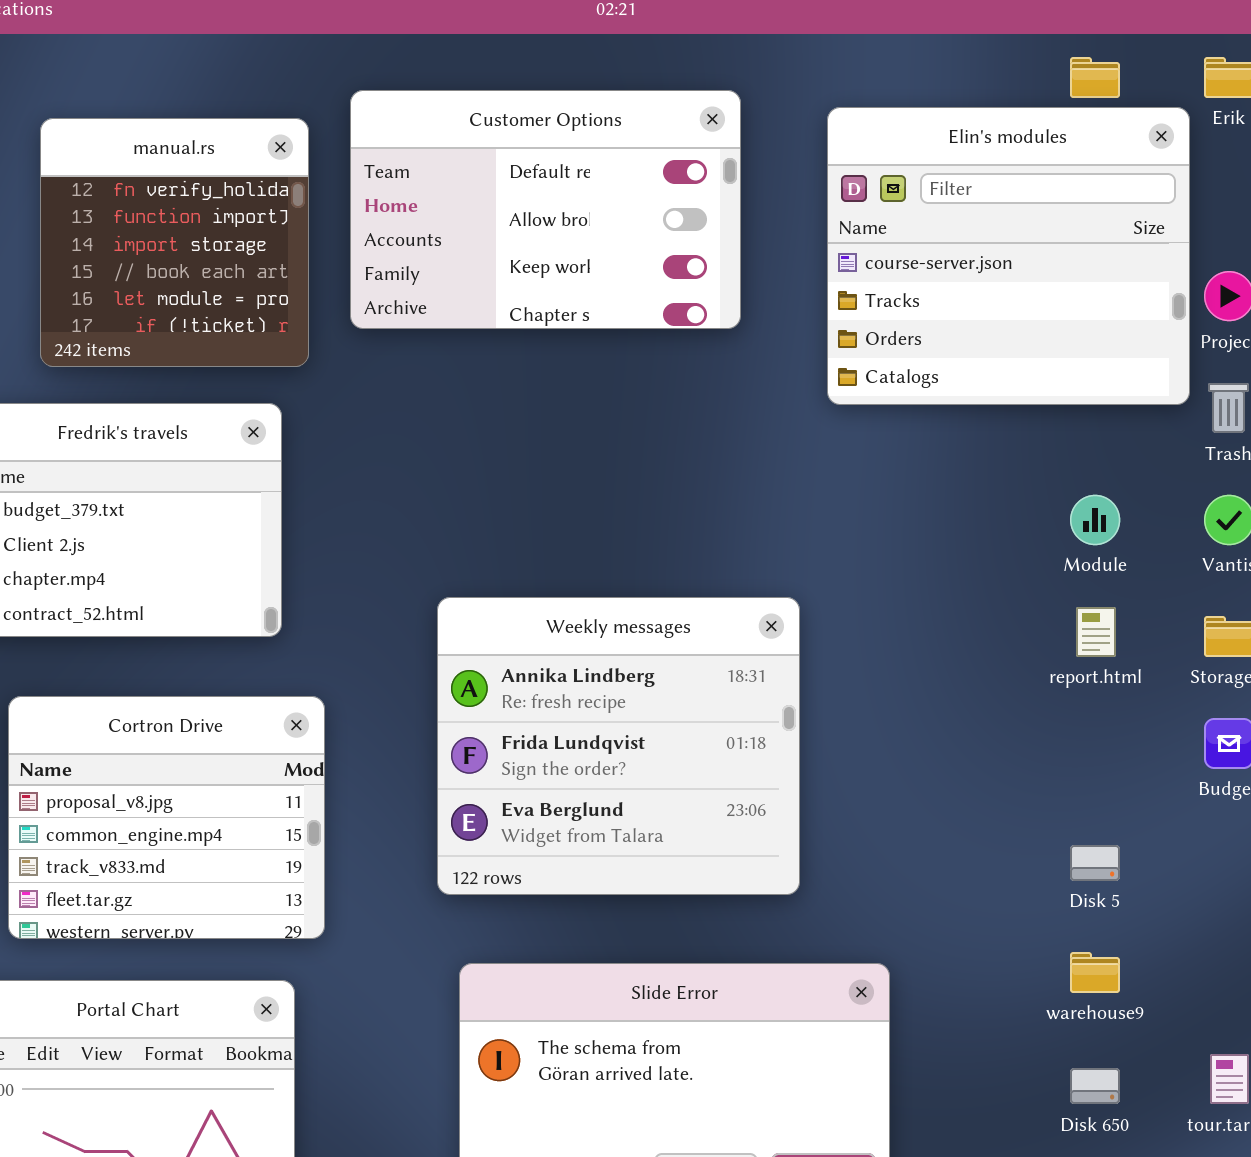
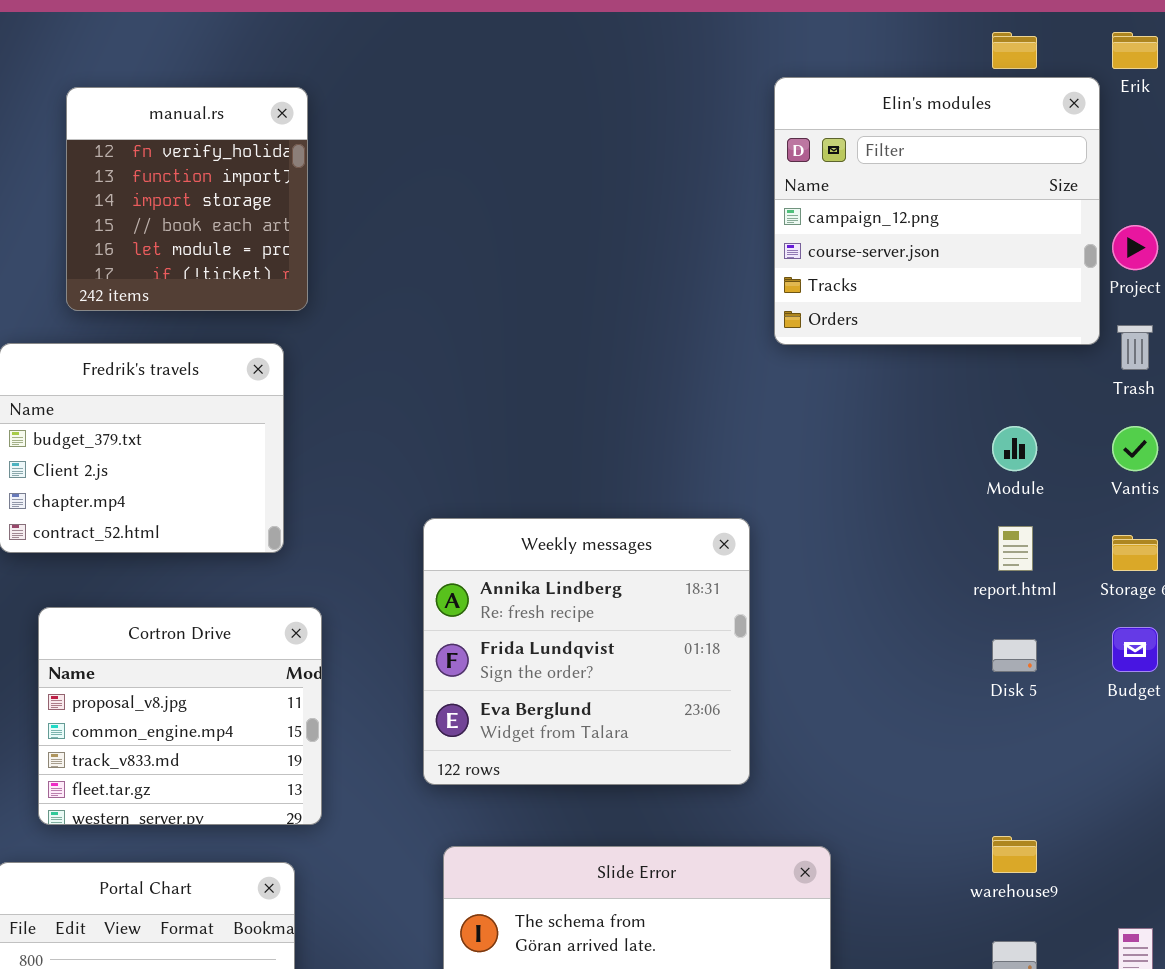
Customer Options: [350,90,741,329] -> none, closed
Elin's modules: [827,107,1190,405] -> [774,77,1100,345], scrolled up 1 row
Disk 5: [1070,845,1120,881] -> [992,639,1037,672], moved

